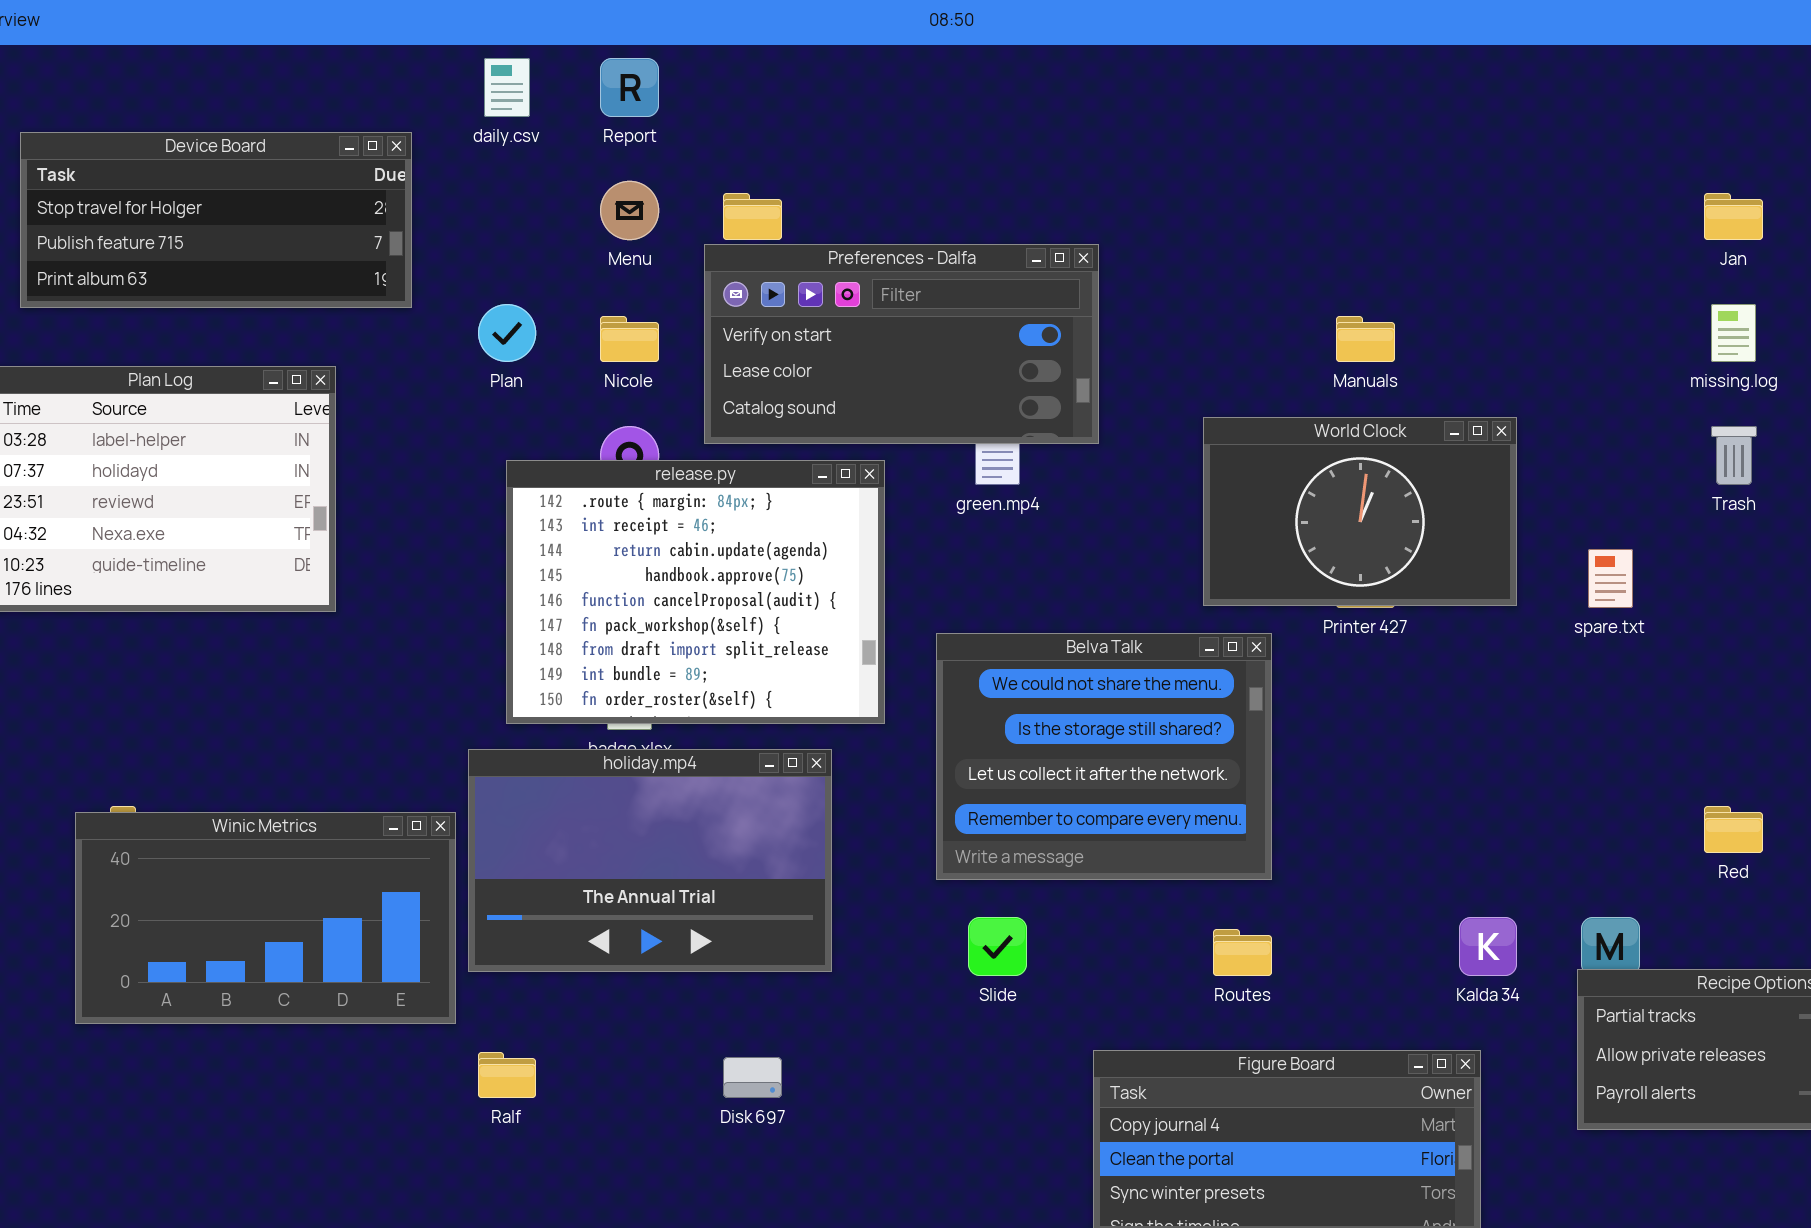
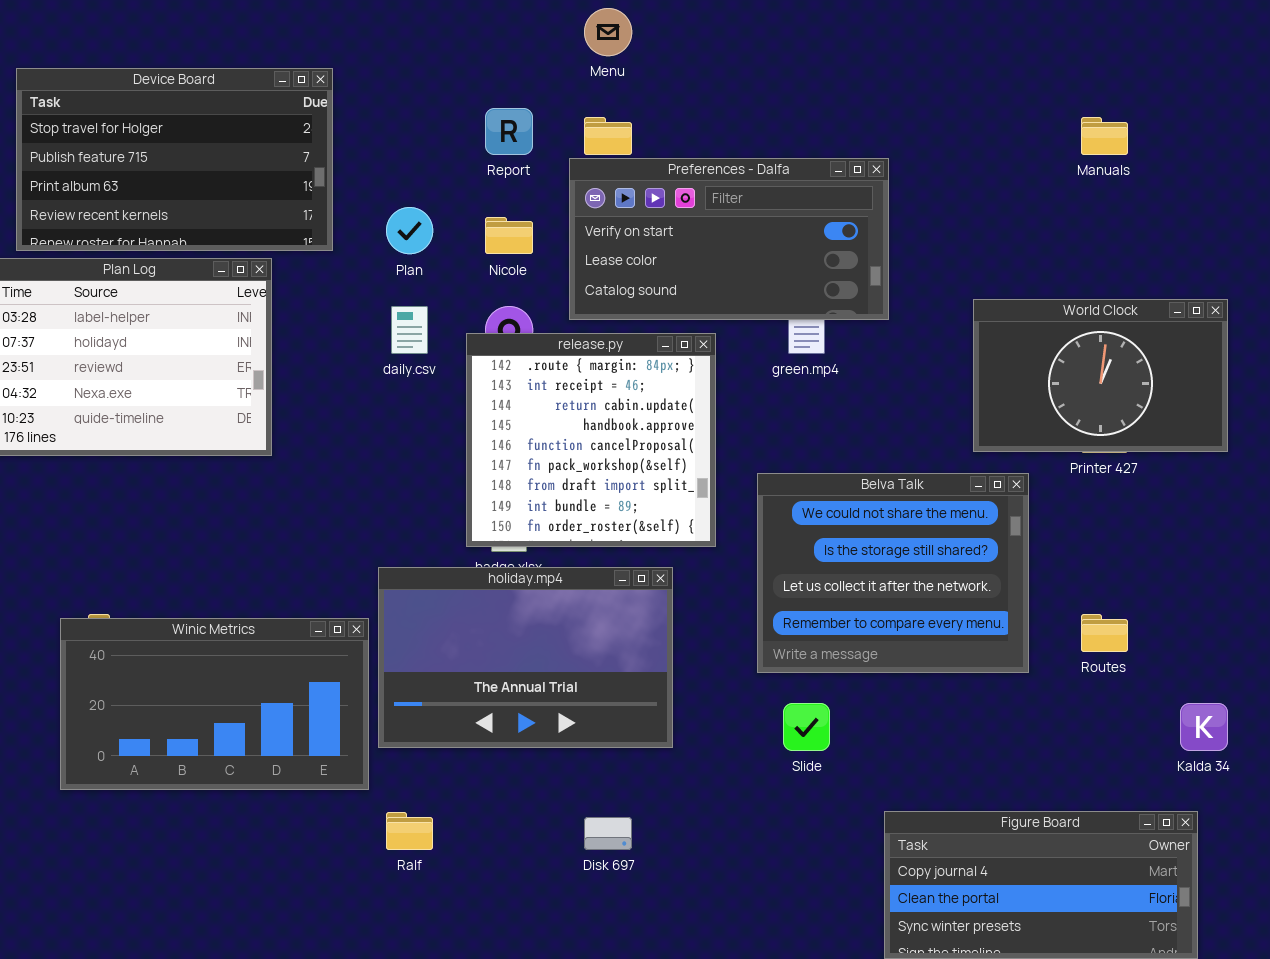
daily.csv: [484,58,530,117] -> [391,306,428,354], moved
Report: [600,58,659,117] -> [485,108,533,155], moved
Device Board: [20,132,412,308] -> [16,68,333,251], resized
Menu: [600,181,659,240] -> [584,8,632,56], moved
Manuals: [1336,316,1395,362] -> [1081,117,1128,155], moved
release.py: [506,460,885,724] -> [466,333,716,547], resized
Routes: [1213,929,1272,976] -> [1081,614,1128,652], moved

